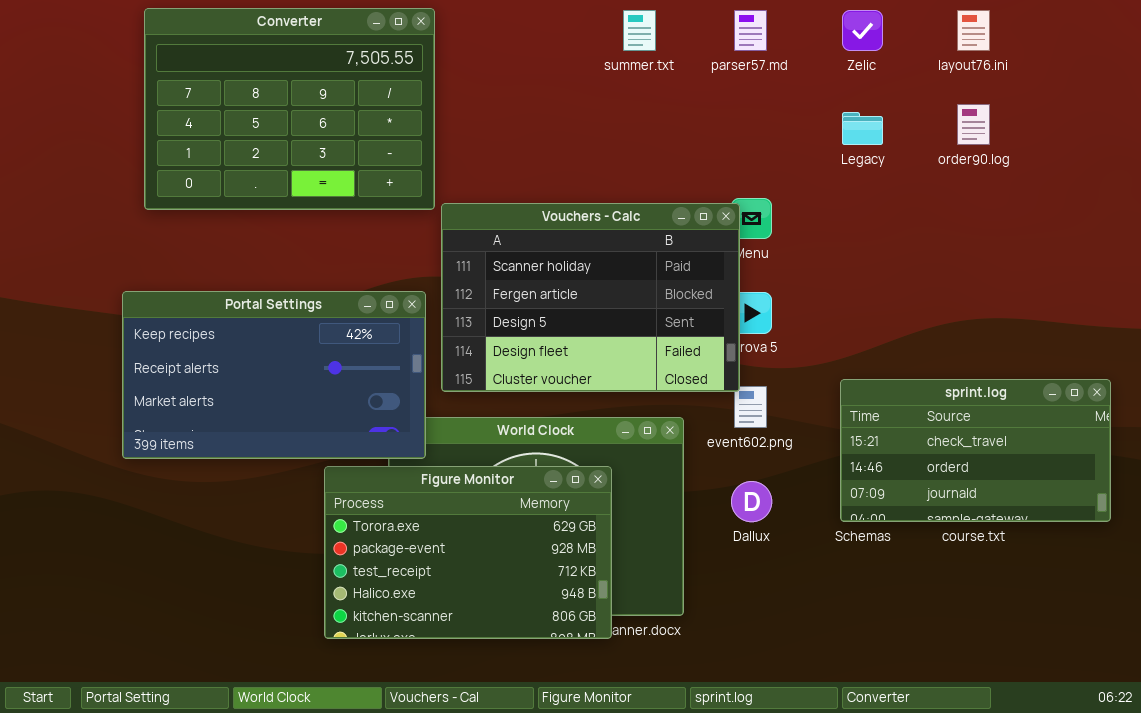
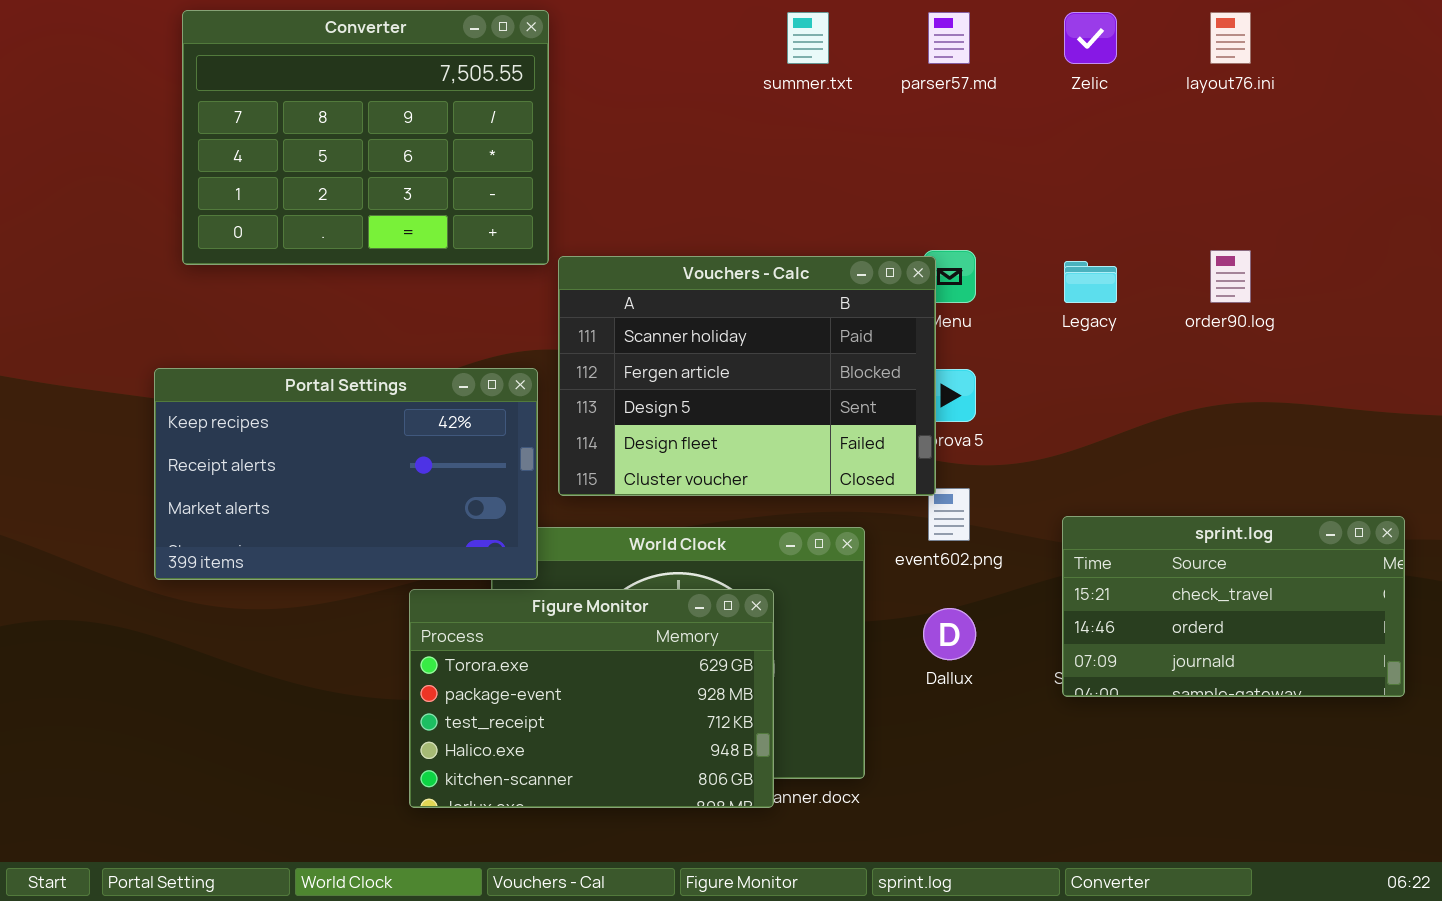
order90.log: [957,104,990,145] -> [1210,250,1251,303], moved
Legacy: [842,112,883,145] -> [1064,261,1117,303], moved
sprint.log: [840,379,1111,522] -> [1062,516,1405,697], moved

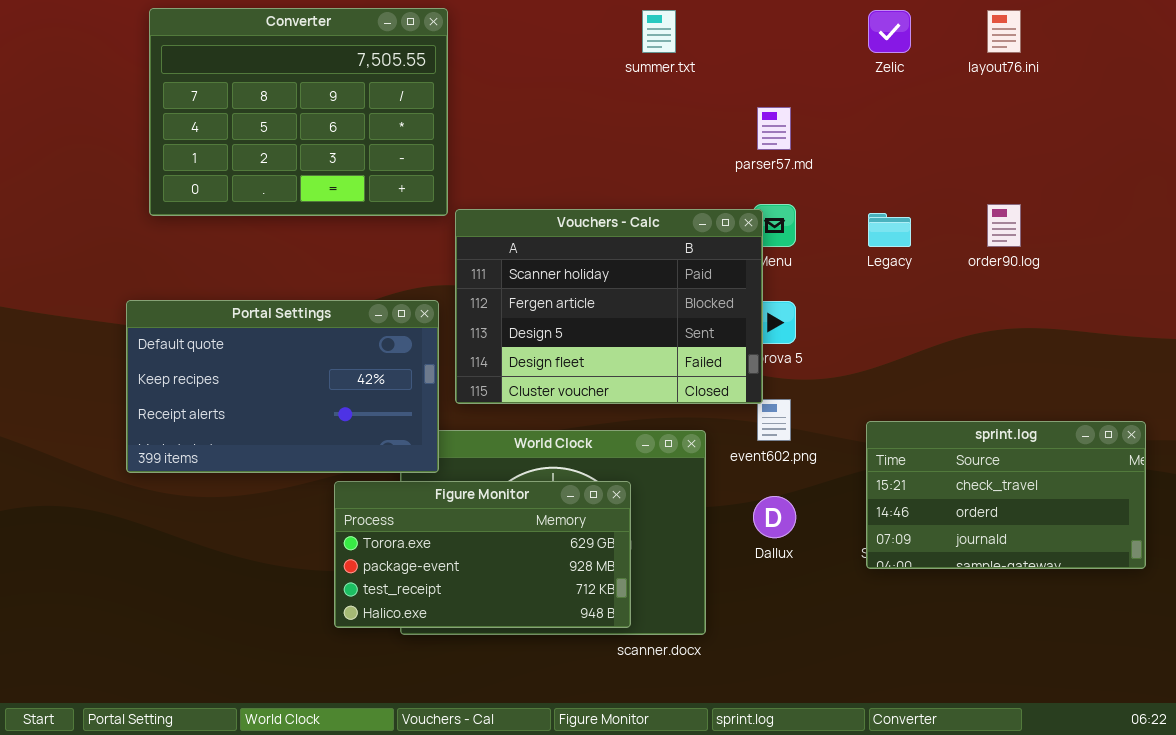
parser57.md: [928,12,970,64] -> [757,107,791,150], moved
Portal Settings: [154,368,538,580] -> [126,300,439,473], scrolled up 1 row
Figure Monitor: [409,589,774,808] -> [334,481,631,628], resized

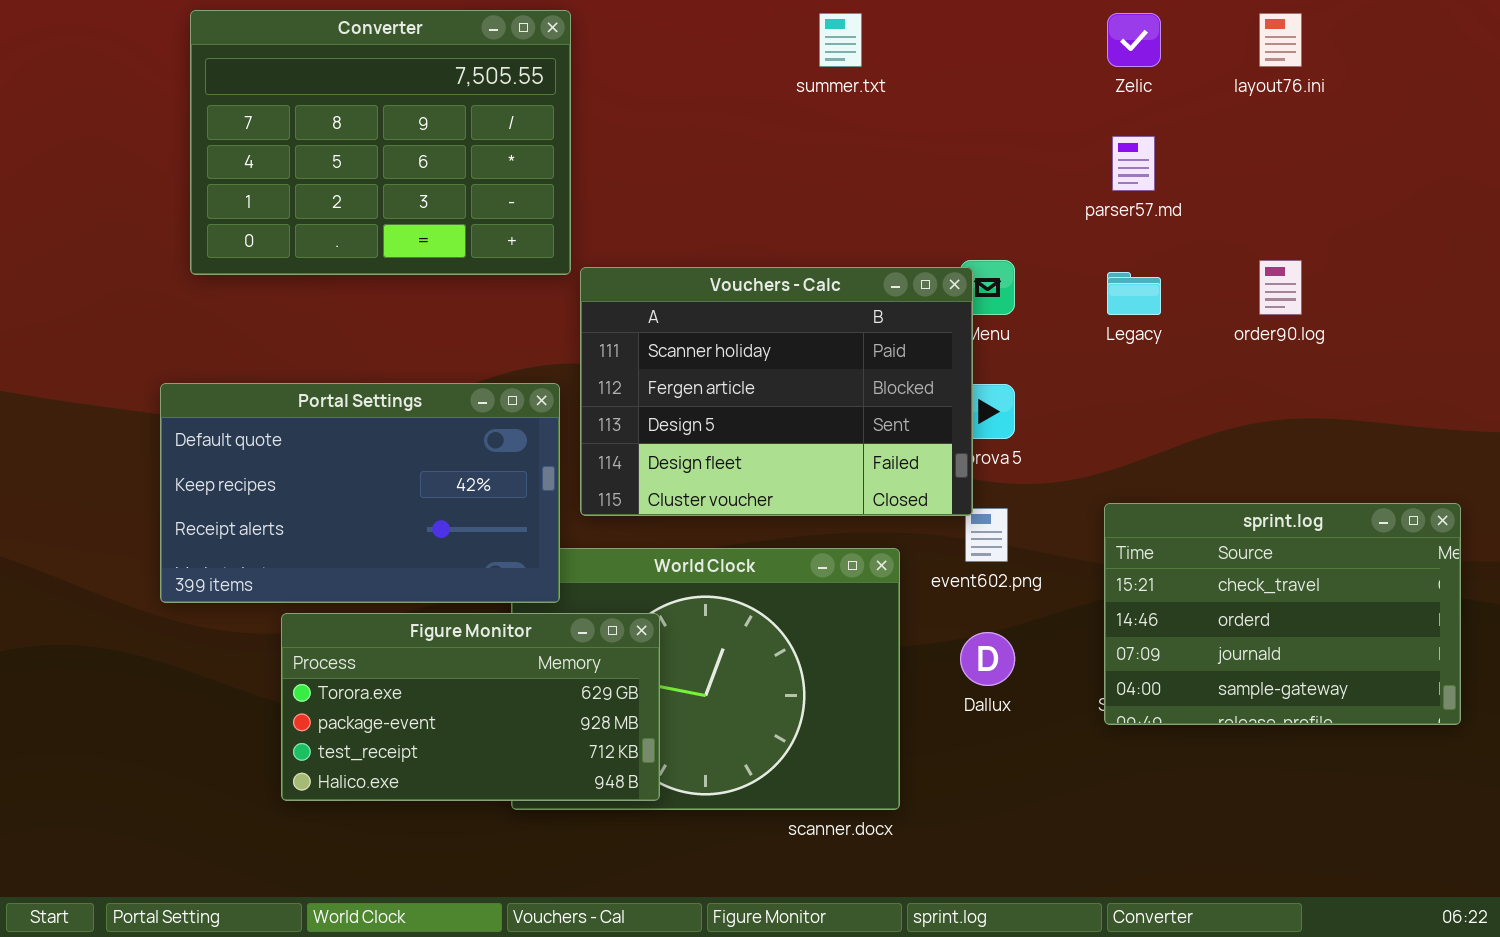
parser57.md: [757,107,791,150] -> [1112,136,1155,191], moved
sprint.log: [866,421,1146,569] -> [1104,503,1461,725], resized
Figure Monitor: [334,481,631,628] -> [281,613,660,801], moved

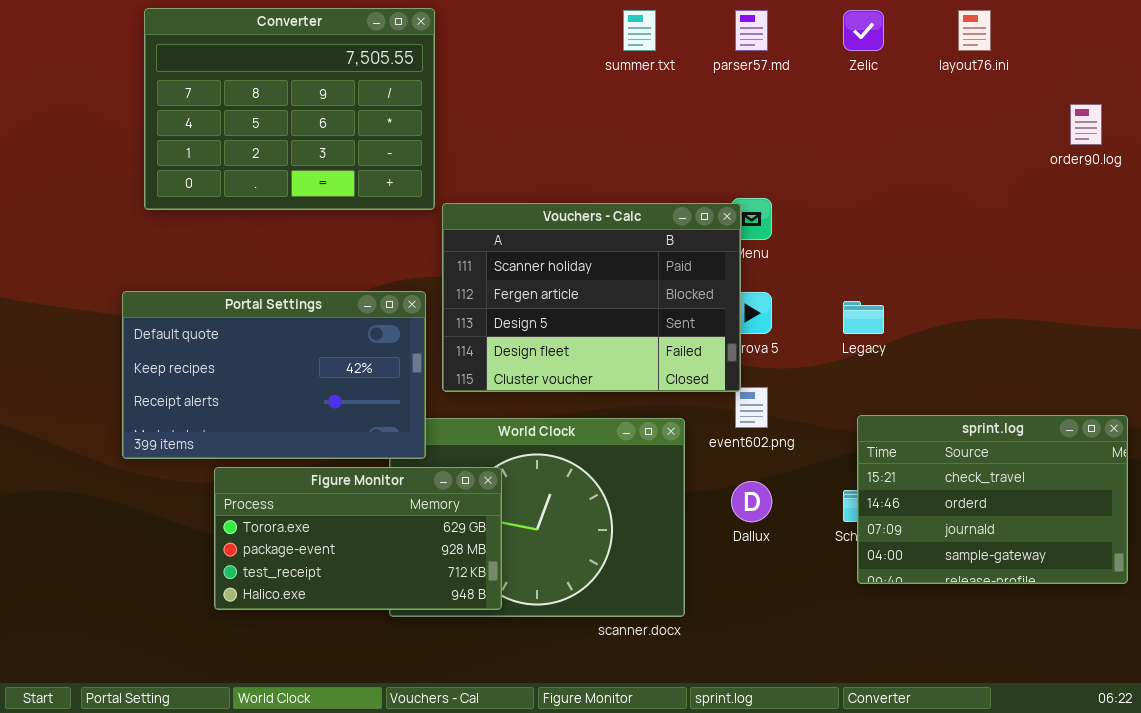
parser57.md: [1112,136,1155,191] -> [735,10,768,51], moved
order90.log: [1259,260,1302,315] -> [1070,104,1102,145], moved
Legacy: [1107,272,1161,315] -> [843,301,884,334], moved
sprint.log: [1104,503,1461,725] -> [857,415,1128,584], moved

